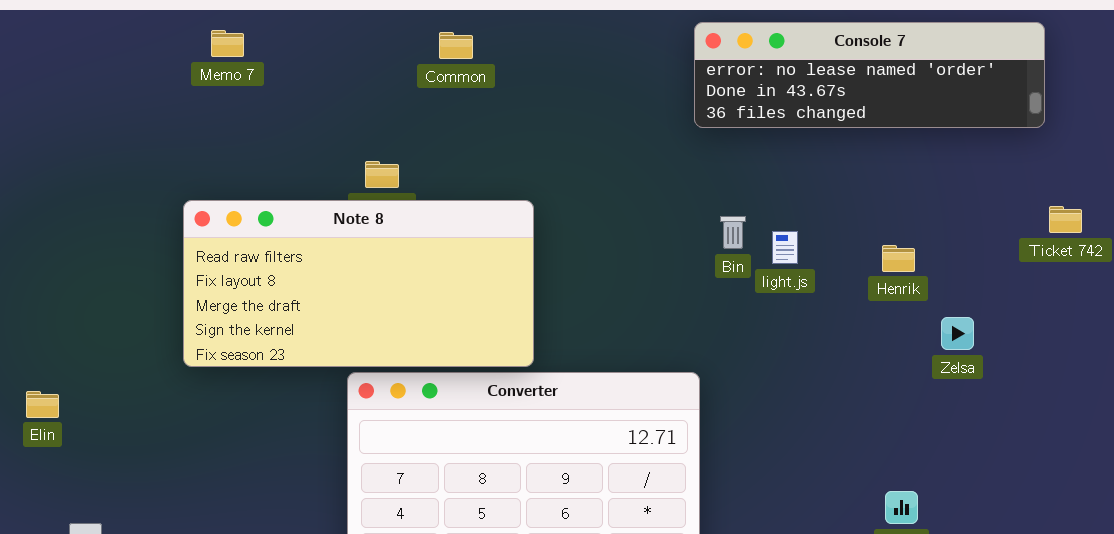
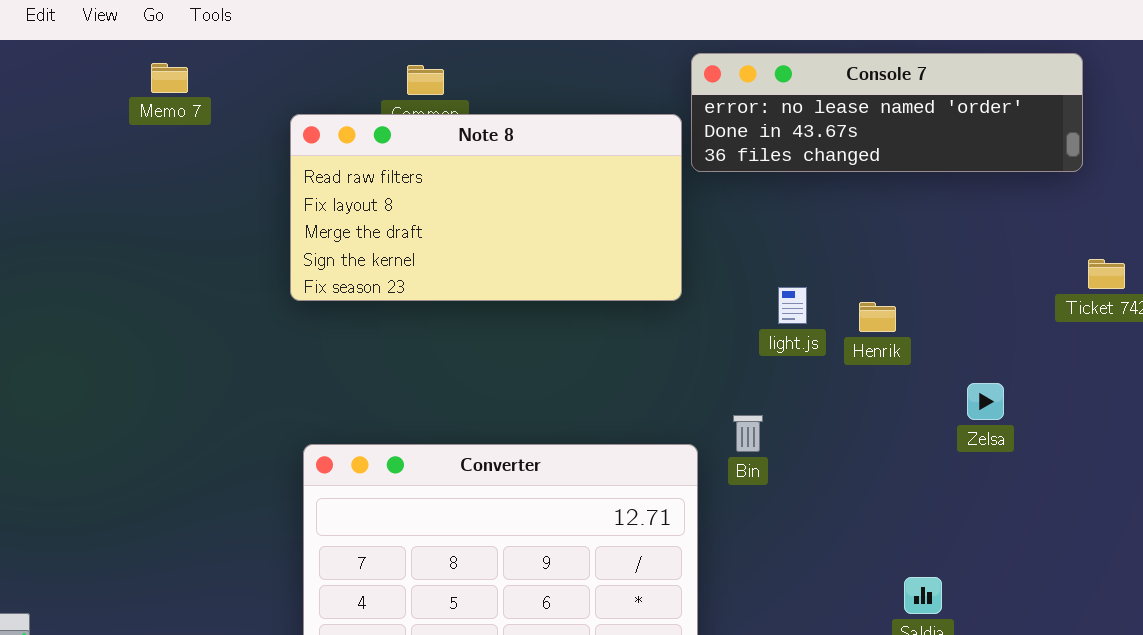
Note 8: [183,200,534,367] -> [290,114,682,301], moved
Bin: [720,216,746,249] -> [733,415,763,452], moved
Henrik: [882,245,915,272] -> [859,302,896,332], moved

